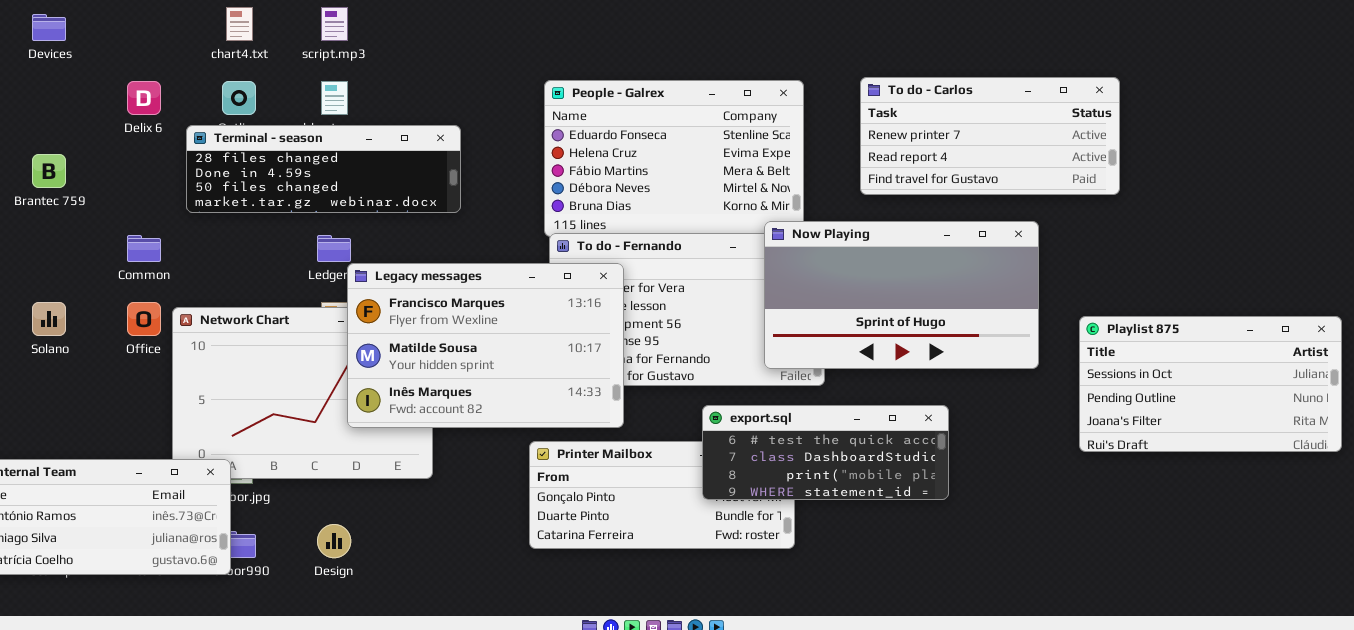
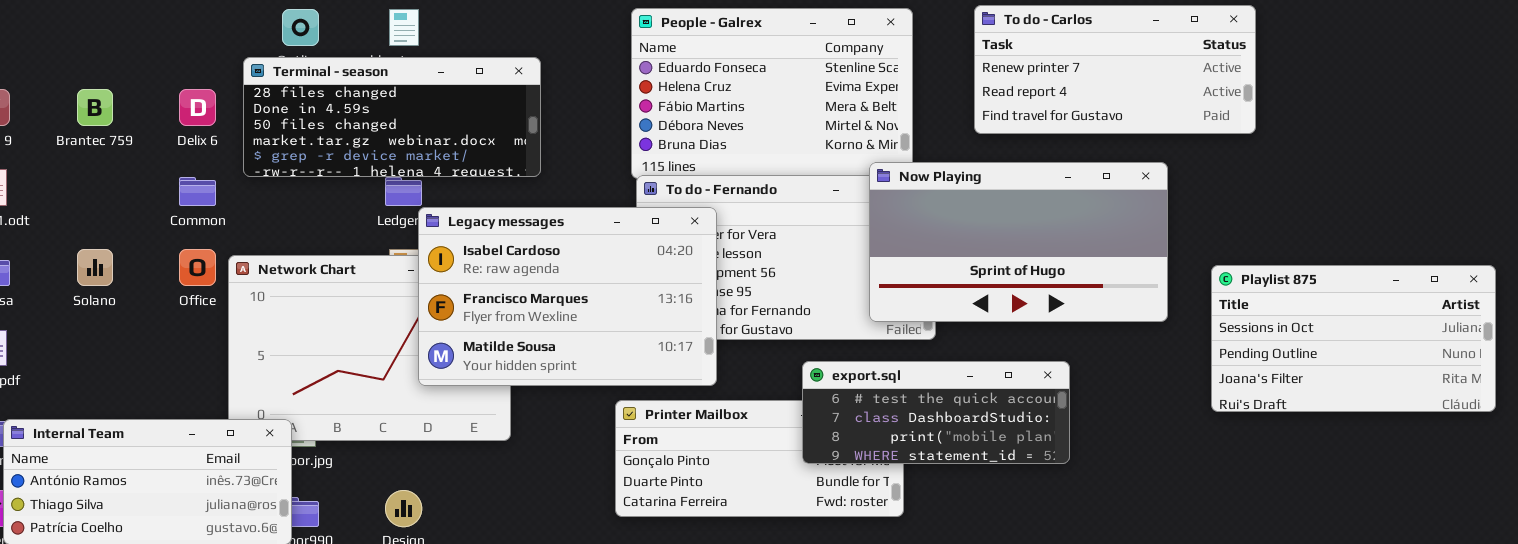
Delix 6: [127,81,161,115] -> [179,89,216,126], moved
Terminal - season: [186,125,461,213] -> [243,57,541,177], resized
Legacy messages: [347,263,624,428] -> [418,207,717,386], scrolled up 1 row

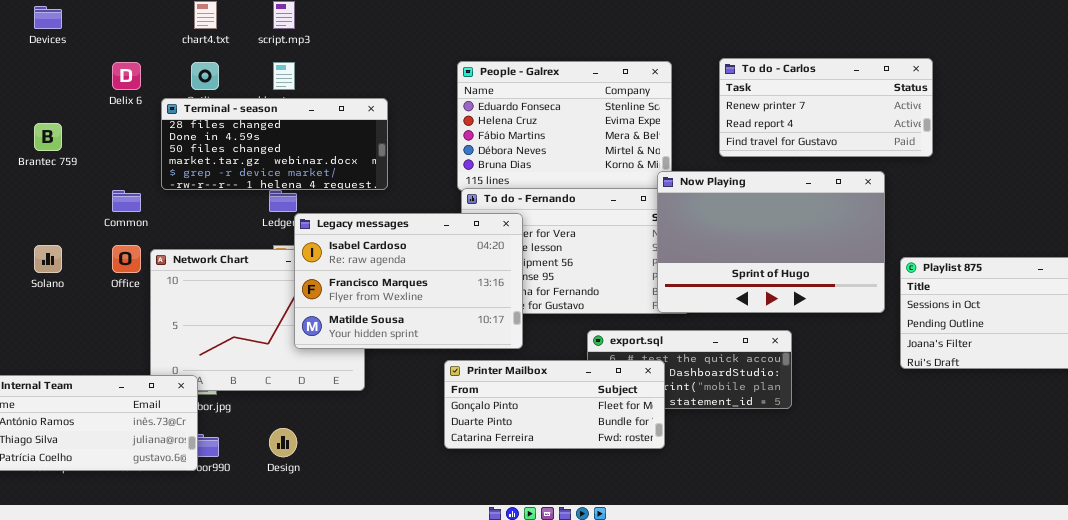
Delix 6: [179,89,216,126] -> [112,62,141,90], moved
Now Playing: [869,162,1168,322] -> [657,171,885,313], moved, resized
Printer Mailbox: [615,400,904,517] -> [444,360,665,449], raised

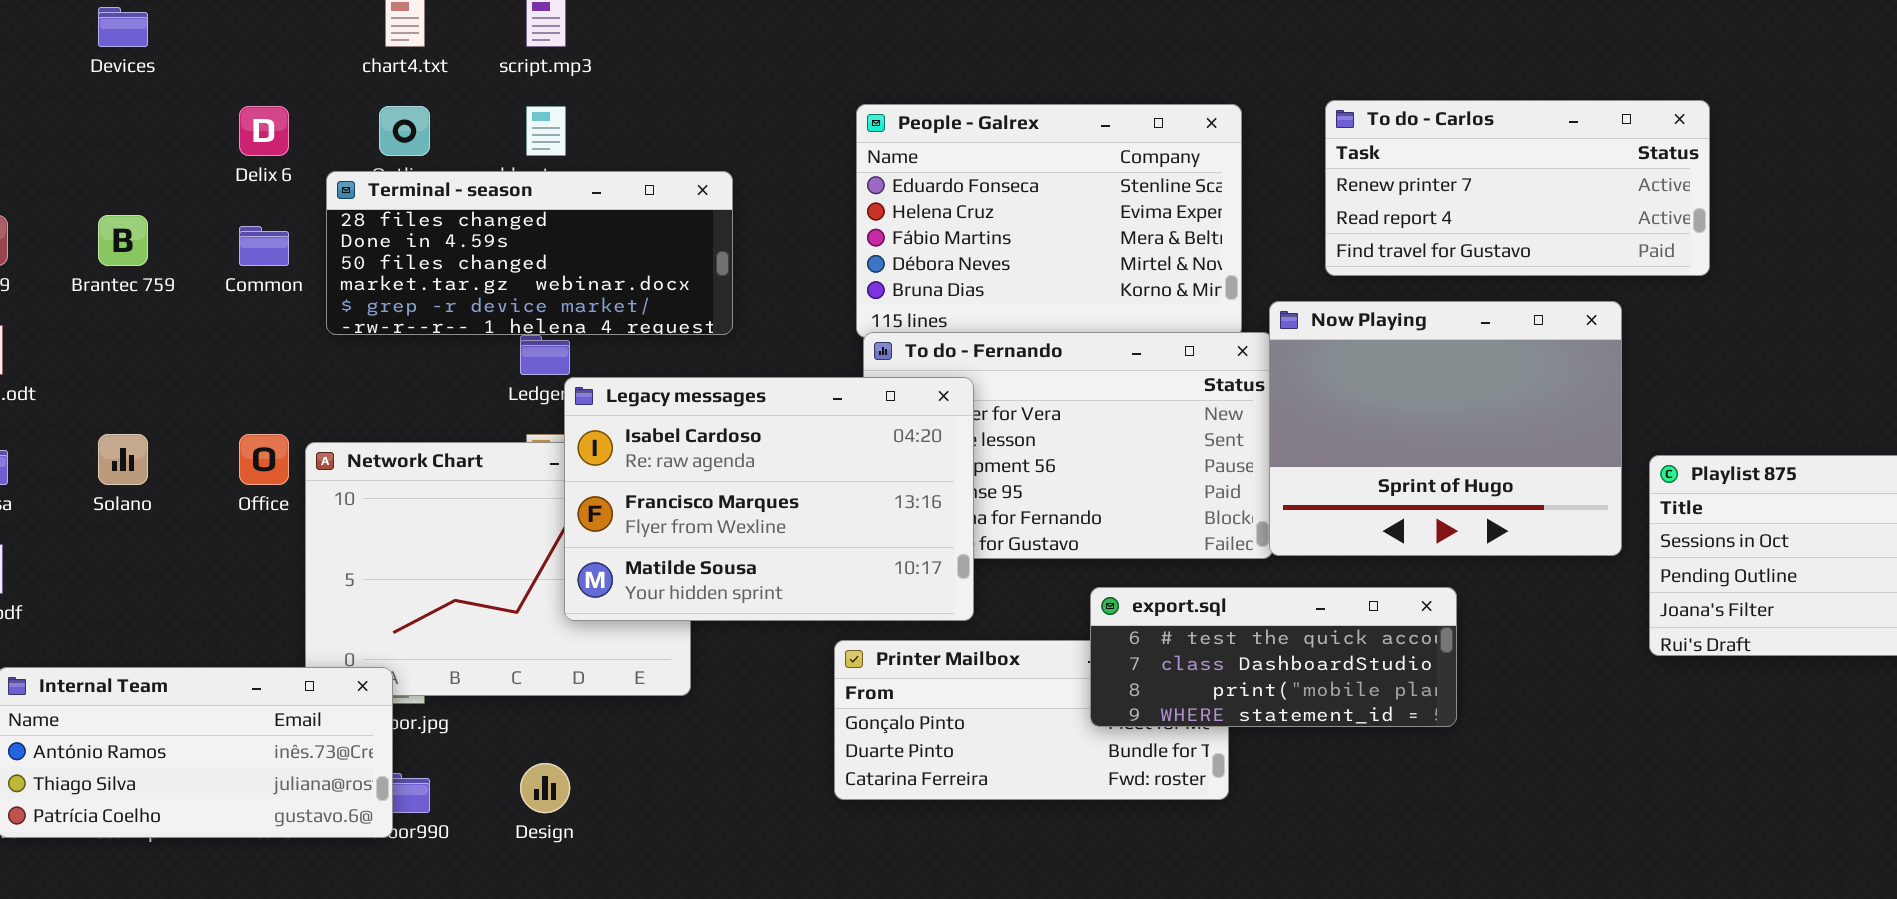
Now Playing: [657,171,885,313] -> [1269,301,1622,556], resized
Common: [112,190,141,212] -> [239,226,289,266], moved
export.sql: [587,330,792,409] -> [1090,587,1457,727], raised

